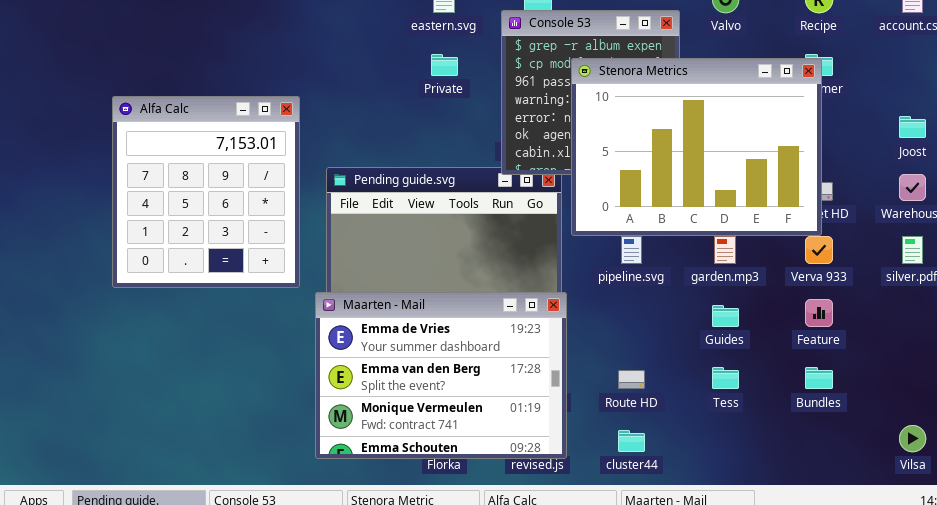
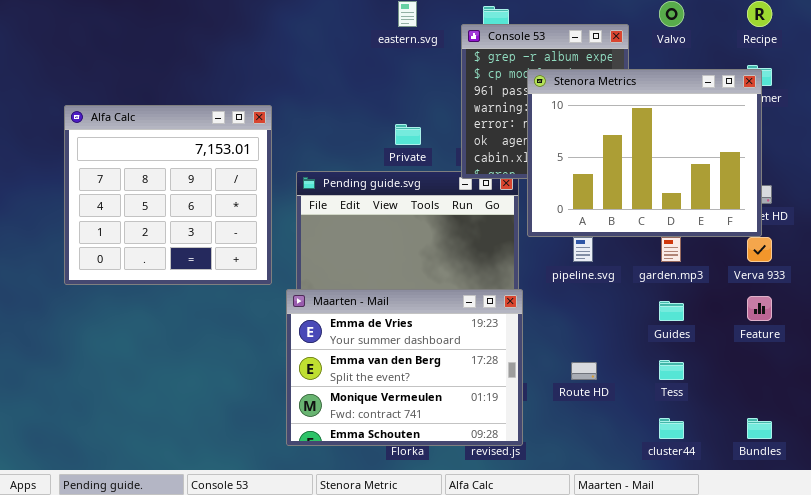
Private: [431,54,458,76] -> [395,124,421,145], moved
Alfa Calc: [112,96,300,288] -> [64,105,272,285], resized
Bundles: [805,367,833,389] -> [747,418,772,439], moved
cluster44: [618,430,645,452] -> [659,418,684,439], moved

